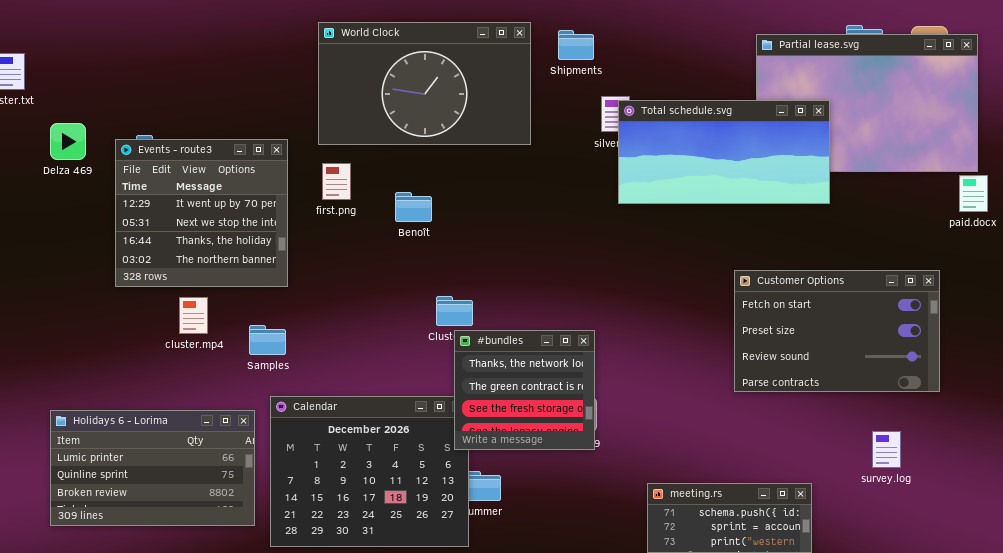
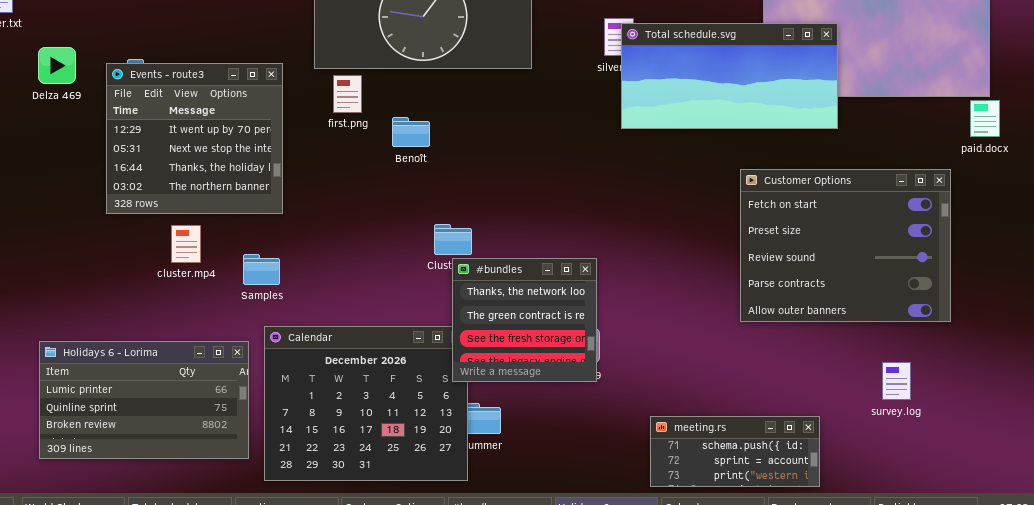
first.png: [322,163,351,200] -> [333,75,362,113], moved
Customer Options: [734,270,940,392] -> [740,169,951,322], resized

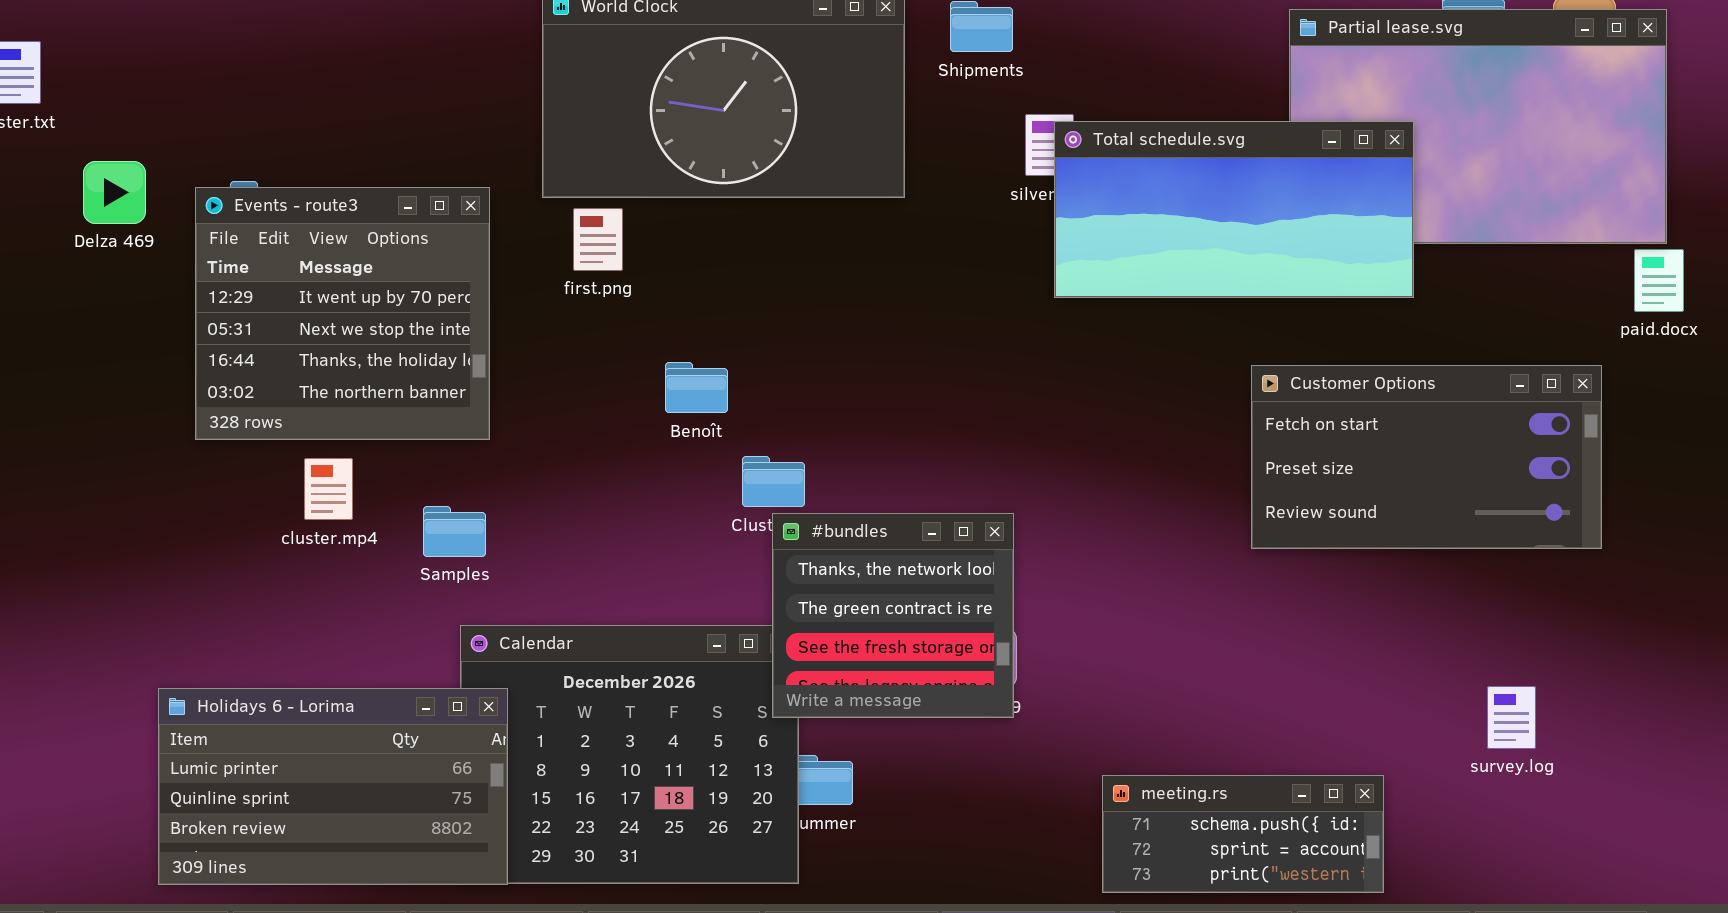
Benoît: [392,117,430,147] -> [665,362,728,413], moved
Customer Options: [740,169,951,322] -> [1251,365,1602,549], resized
Holidays 6 - Lorima: [39,341,249,459] -> [158,688,508,885], moved

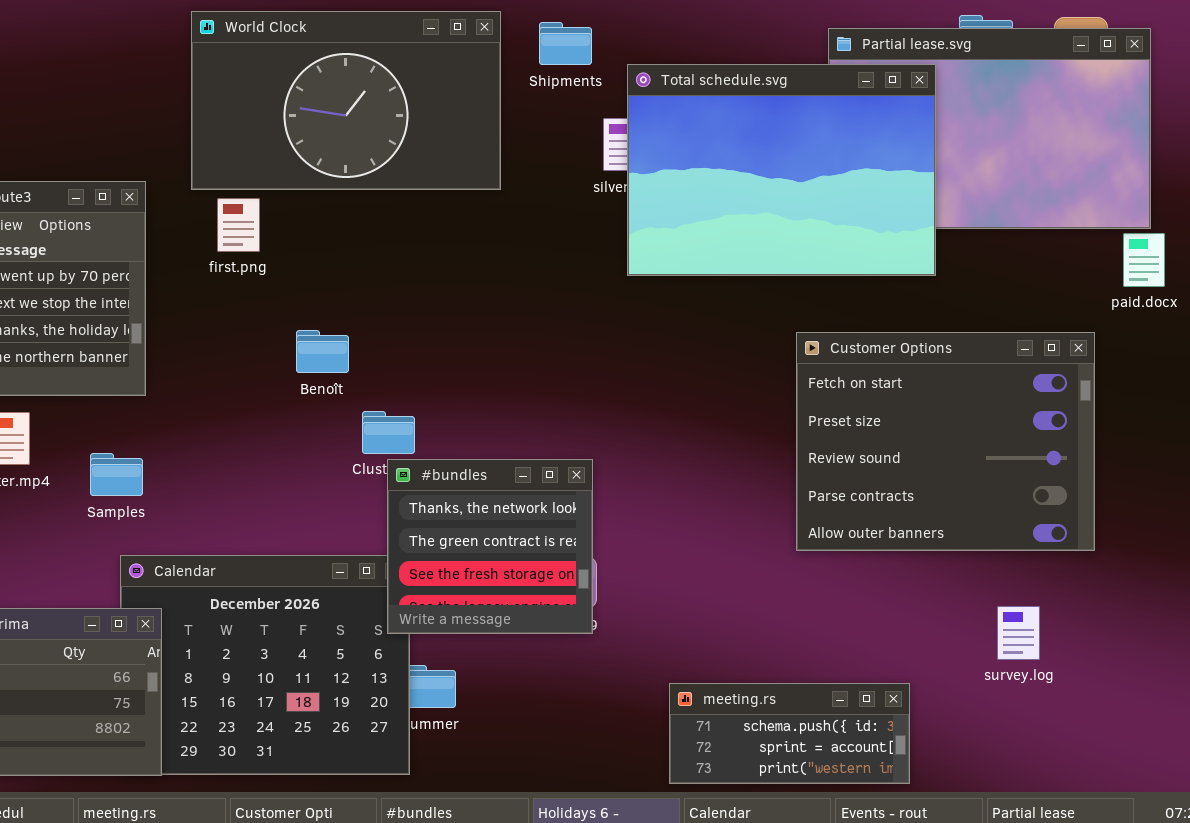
Total schedule.svg: [1054,121,1414,298] -> [627,64,936,276], resized
Customer Options: [1251,365,1602,549] -> [796,332,1095,551], resized

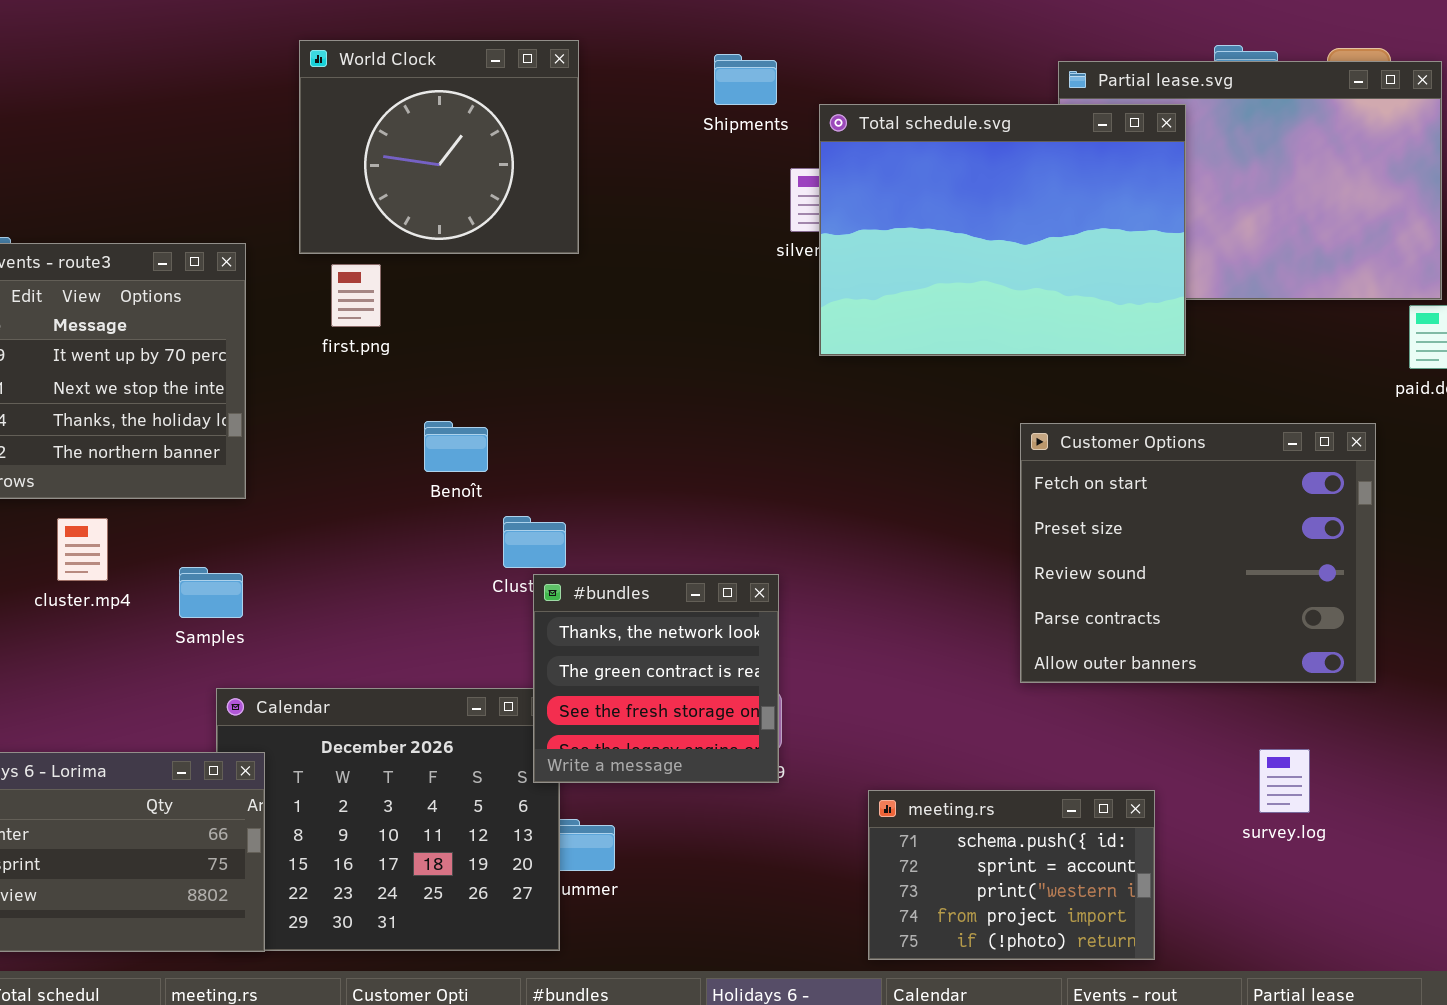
World Clock: [191,11,501,190] -> [299,40,579,254], resized
meeting.rs: [669,683,910,784] -> [868,790,1155,960], resized

